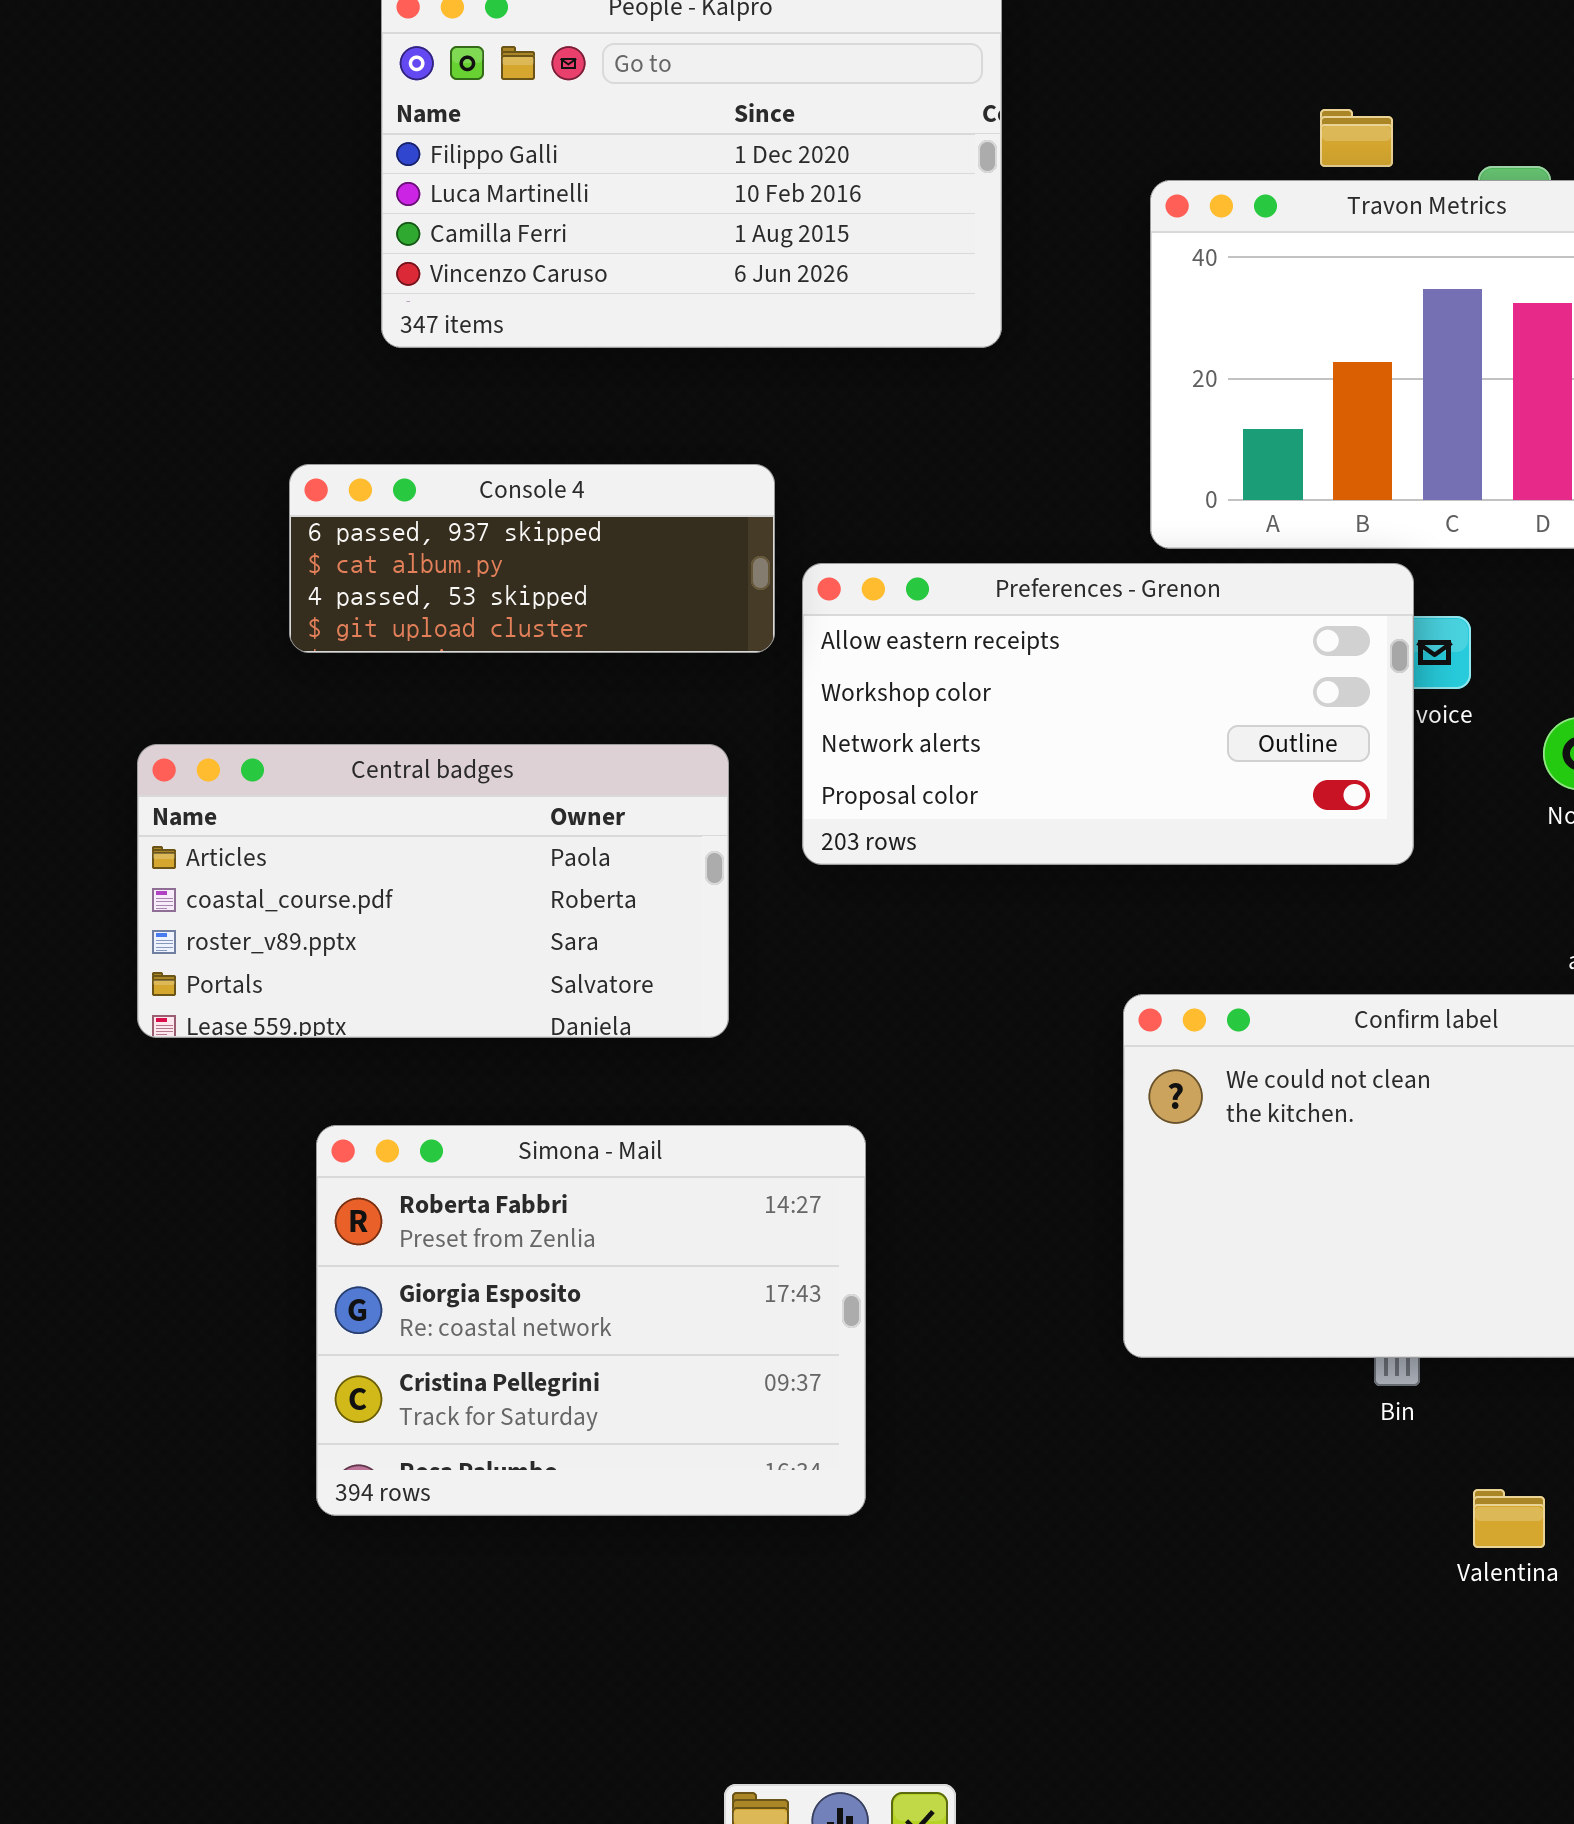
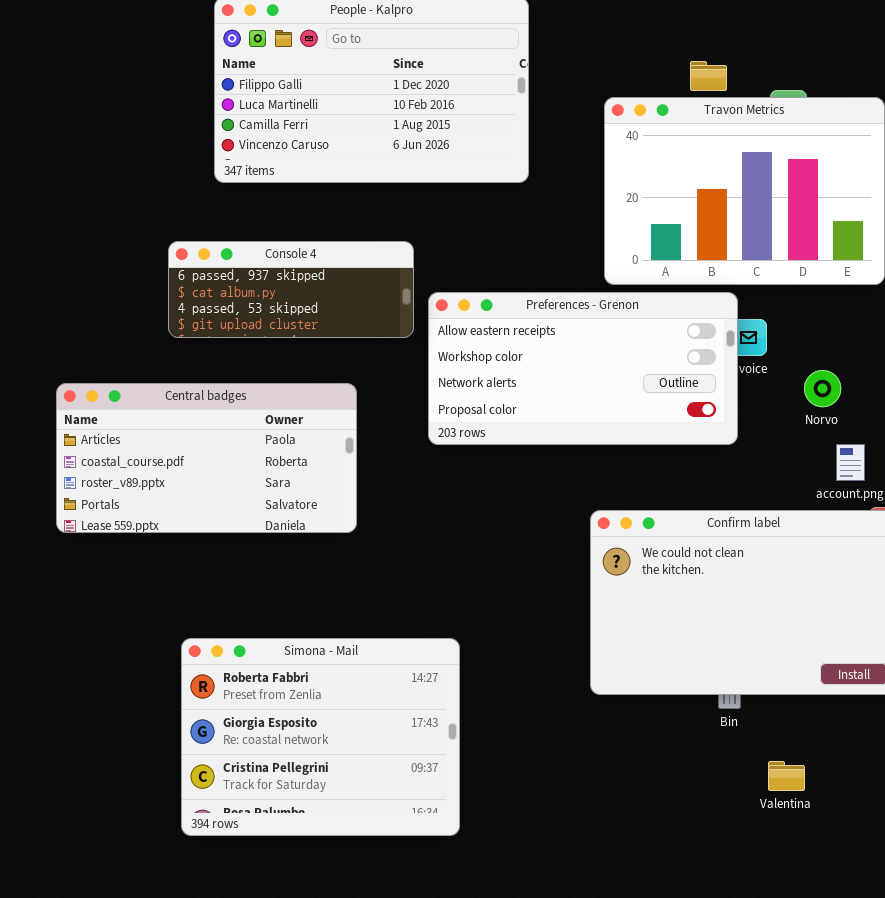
Central badges: [137,744,729,1038] -> [56,383,357,533], moved
Simona - Mail: [316,1125,866,1516] -> [181,638,460,836], moved

